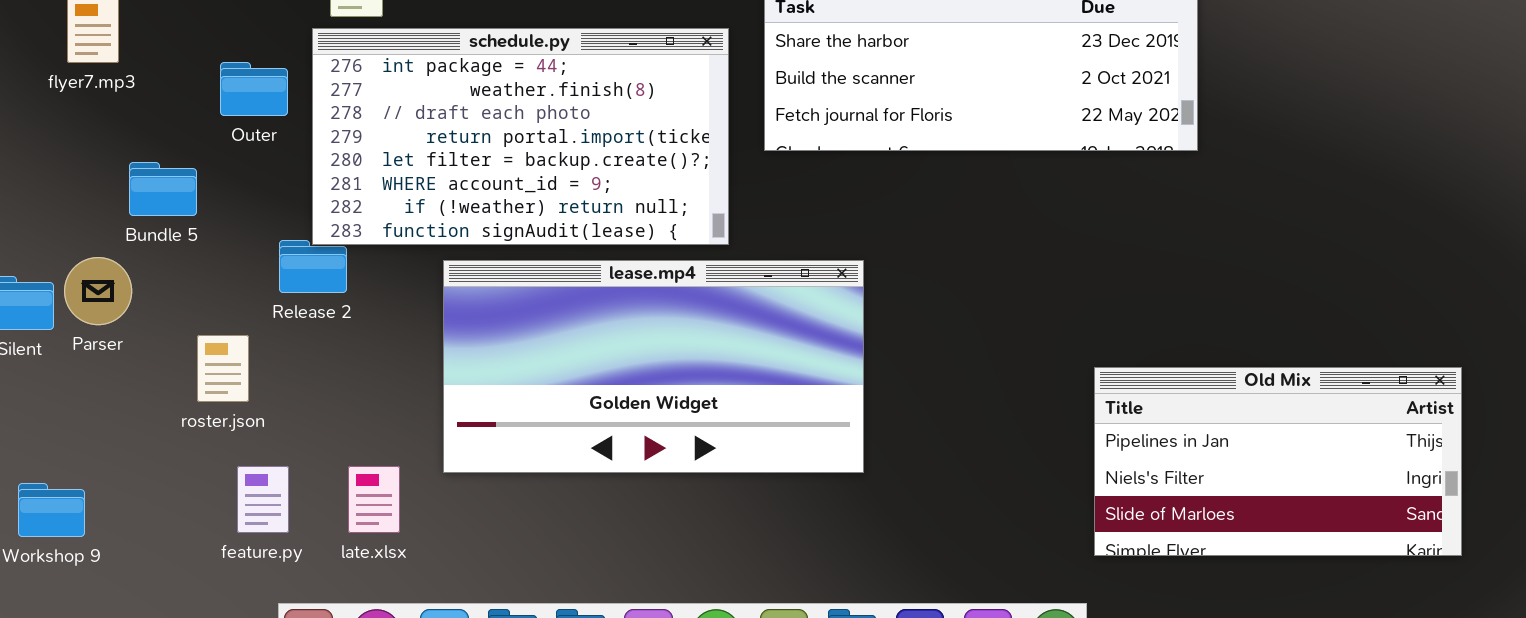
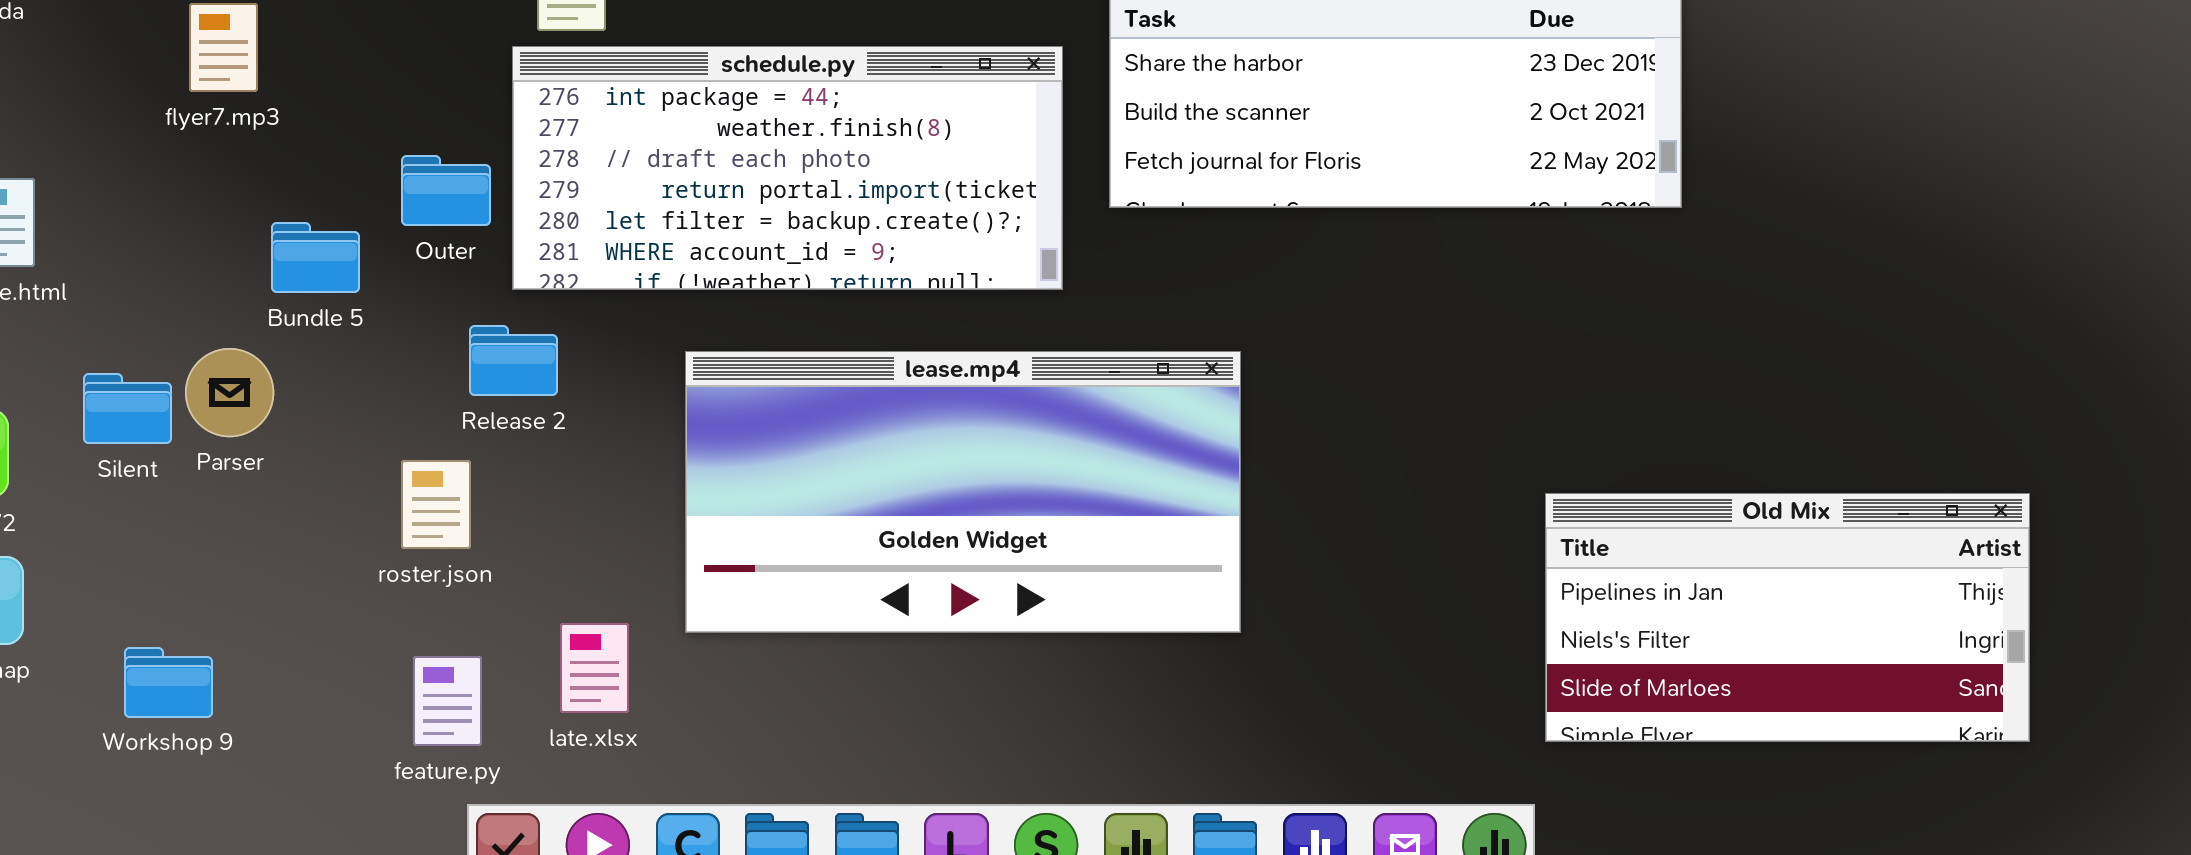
schedule.py: [312,28,729,245] -> [512,46,1063,290], resized
Outer: [220,62,288,116] -> [401,155,491,226], moved
roster.json: [197,335,249,402] -> [401,460,471,549], moved
feature.py: [237,466,289,533] -> [413,656,482,746], moved

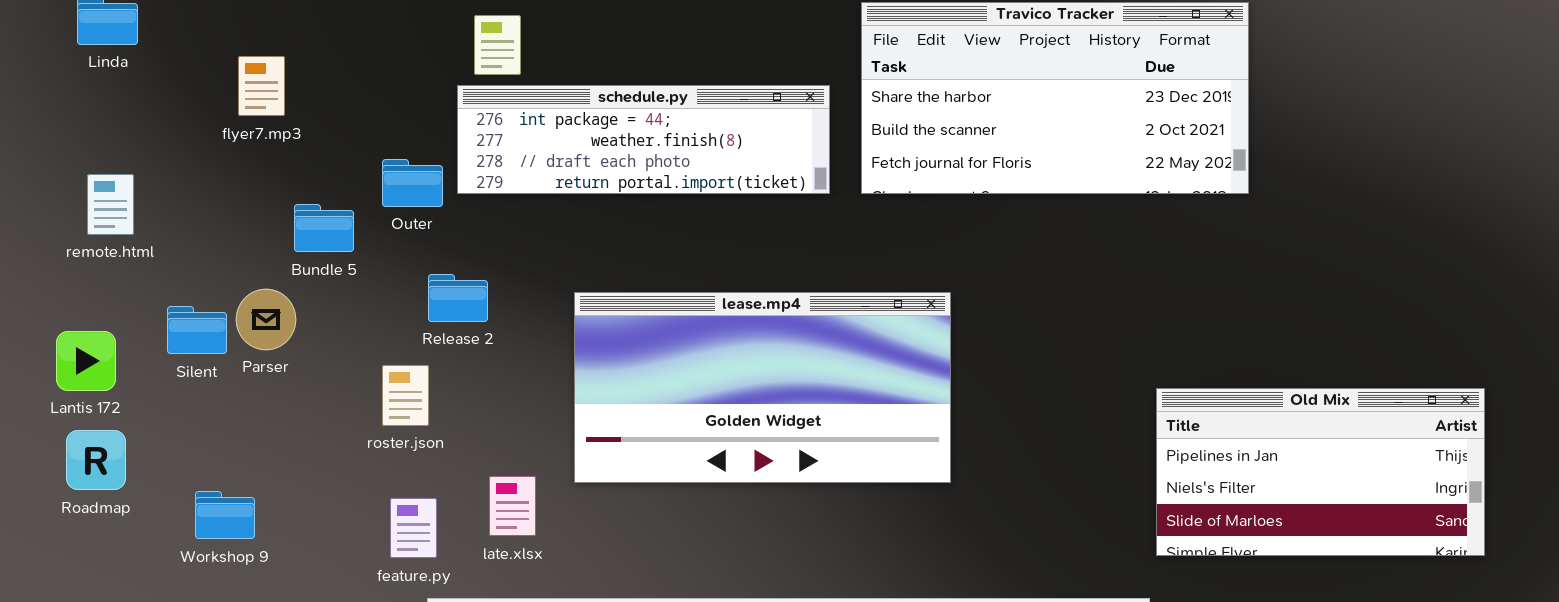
schedule.py: [512,46,1063,290] -> [457,85,830,194], resized

